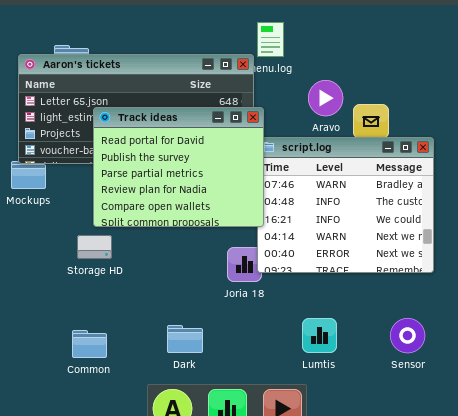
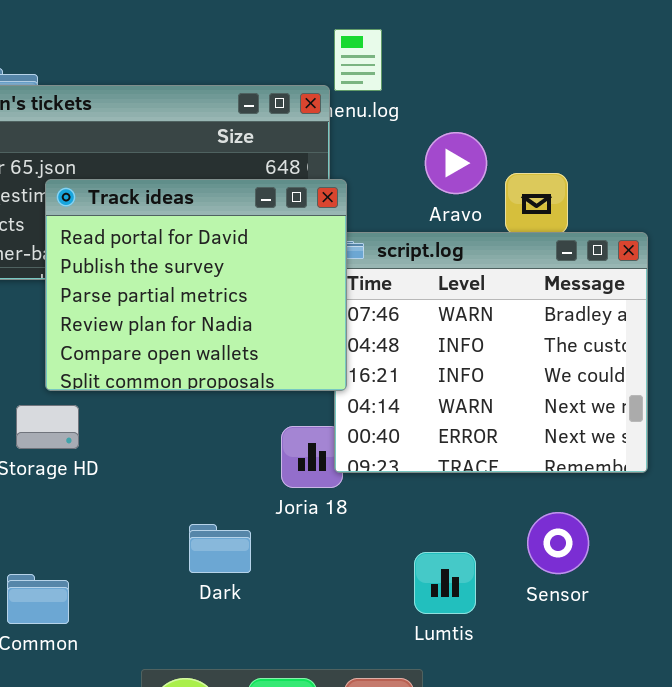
Sensor: [390,318,425,353] -> [527,512,589,574], moved
Dark: [167,325,203,353] -> [189,524,251,573], moved

